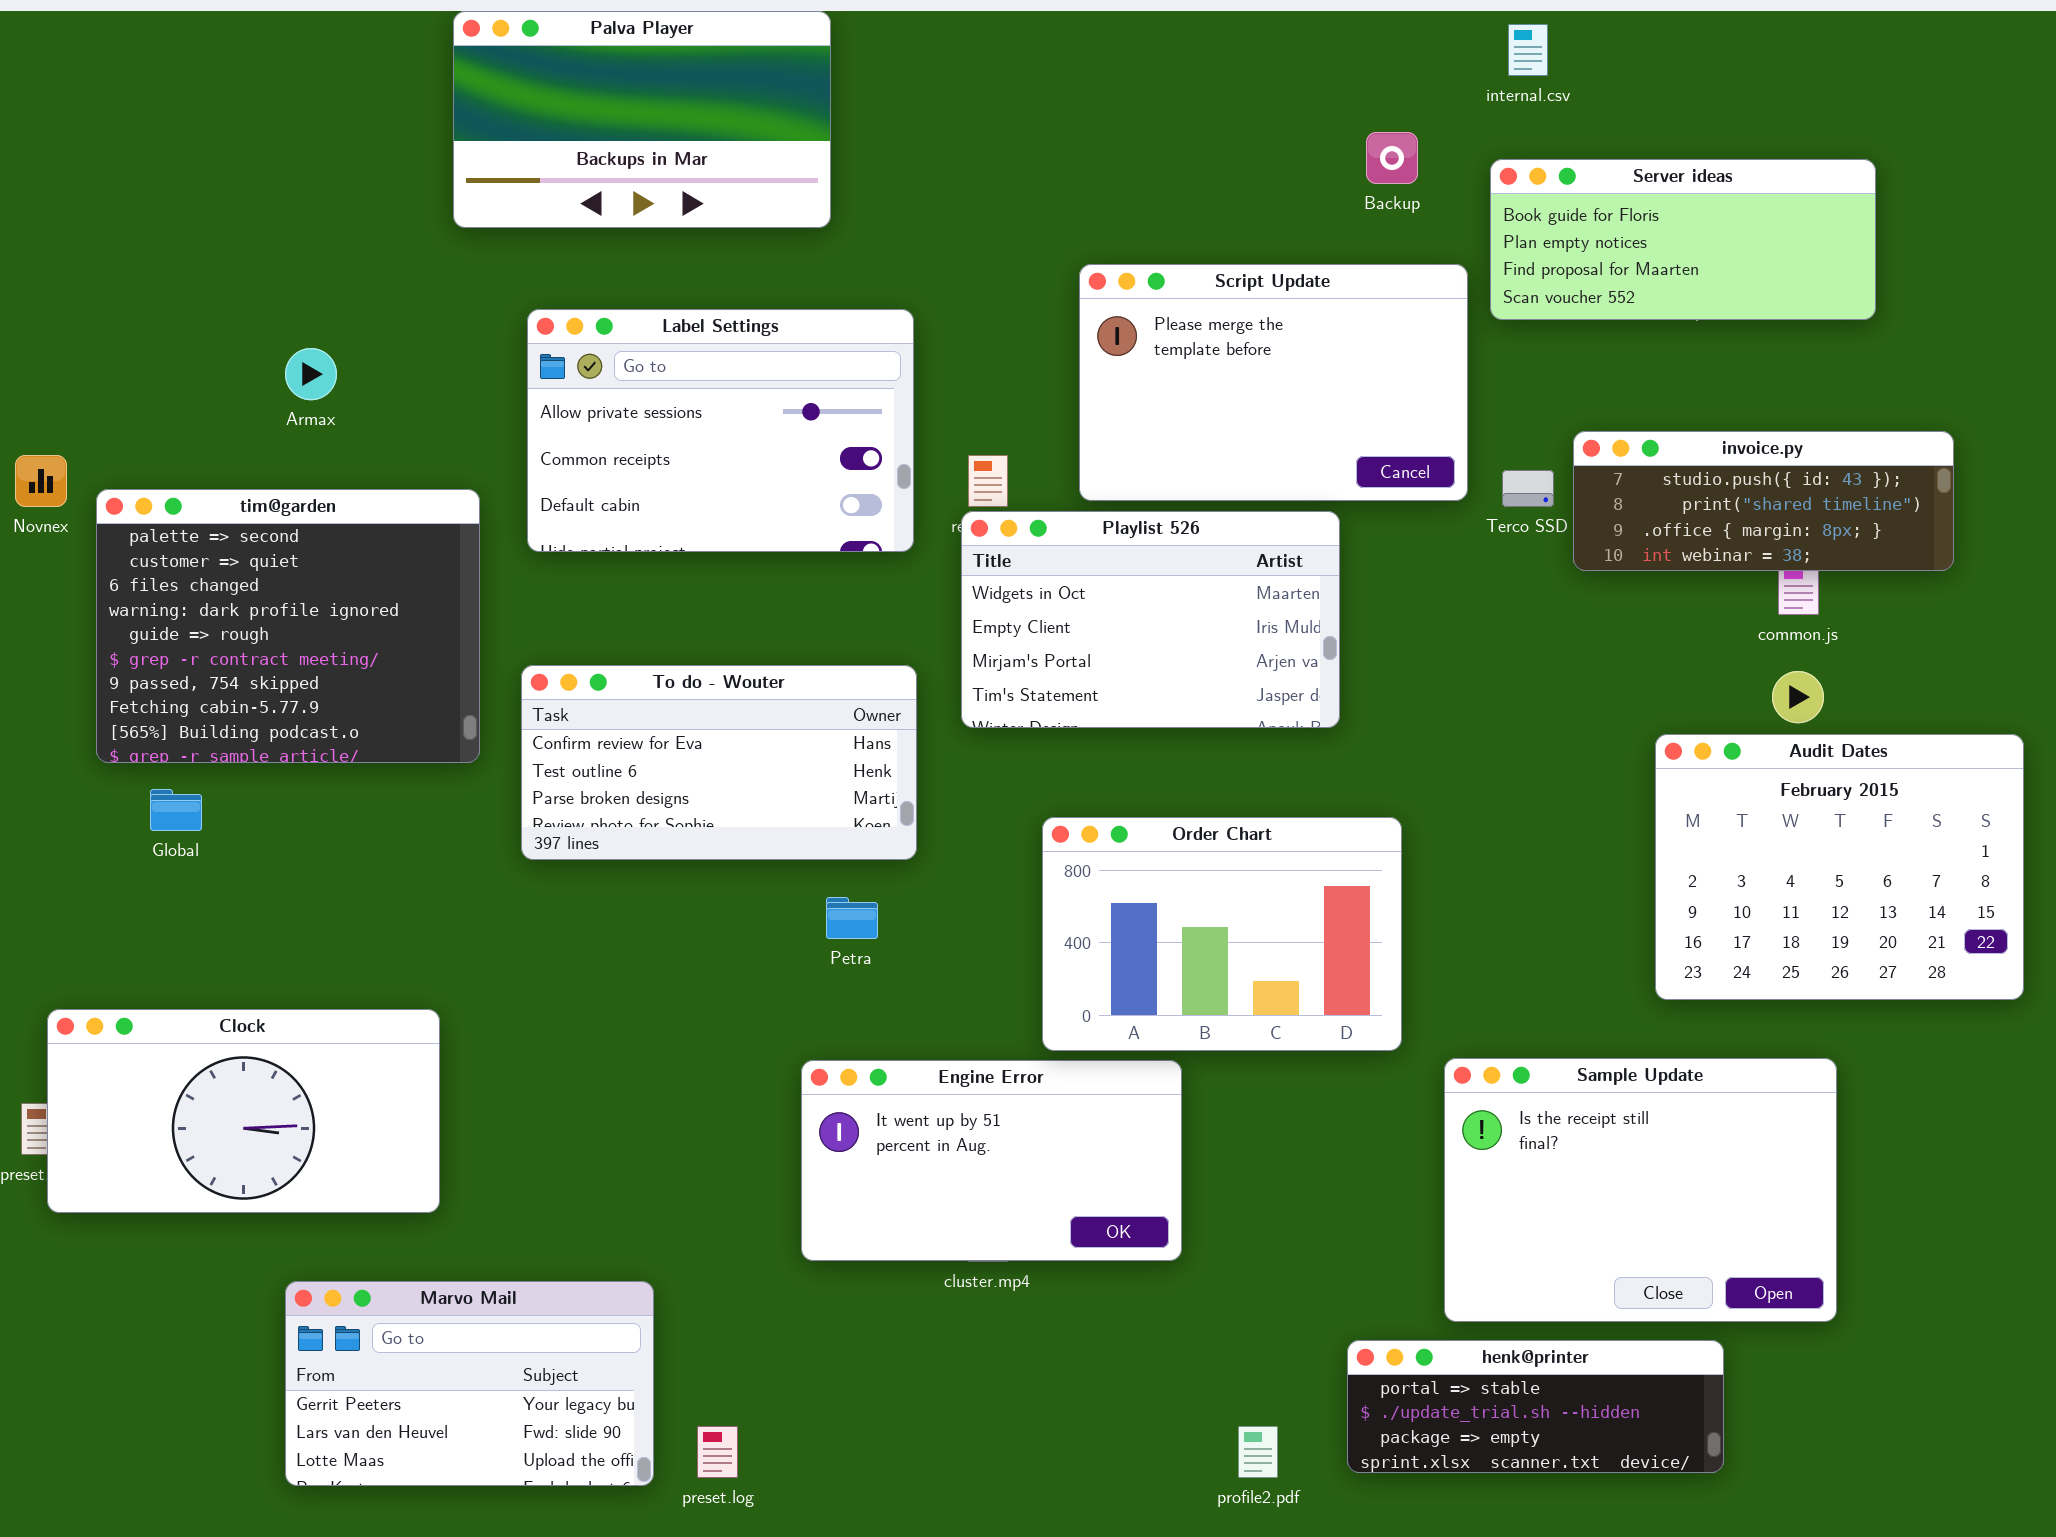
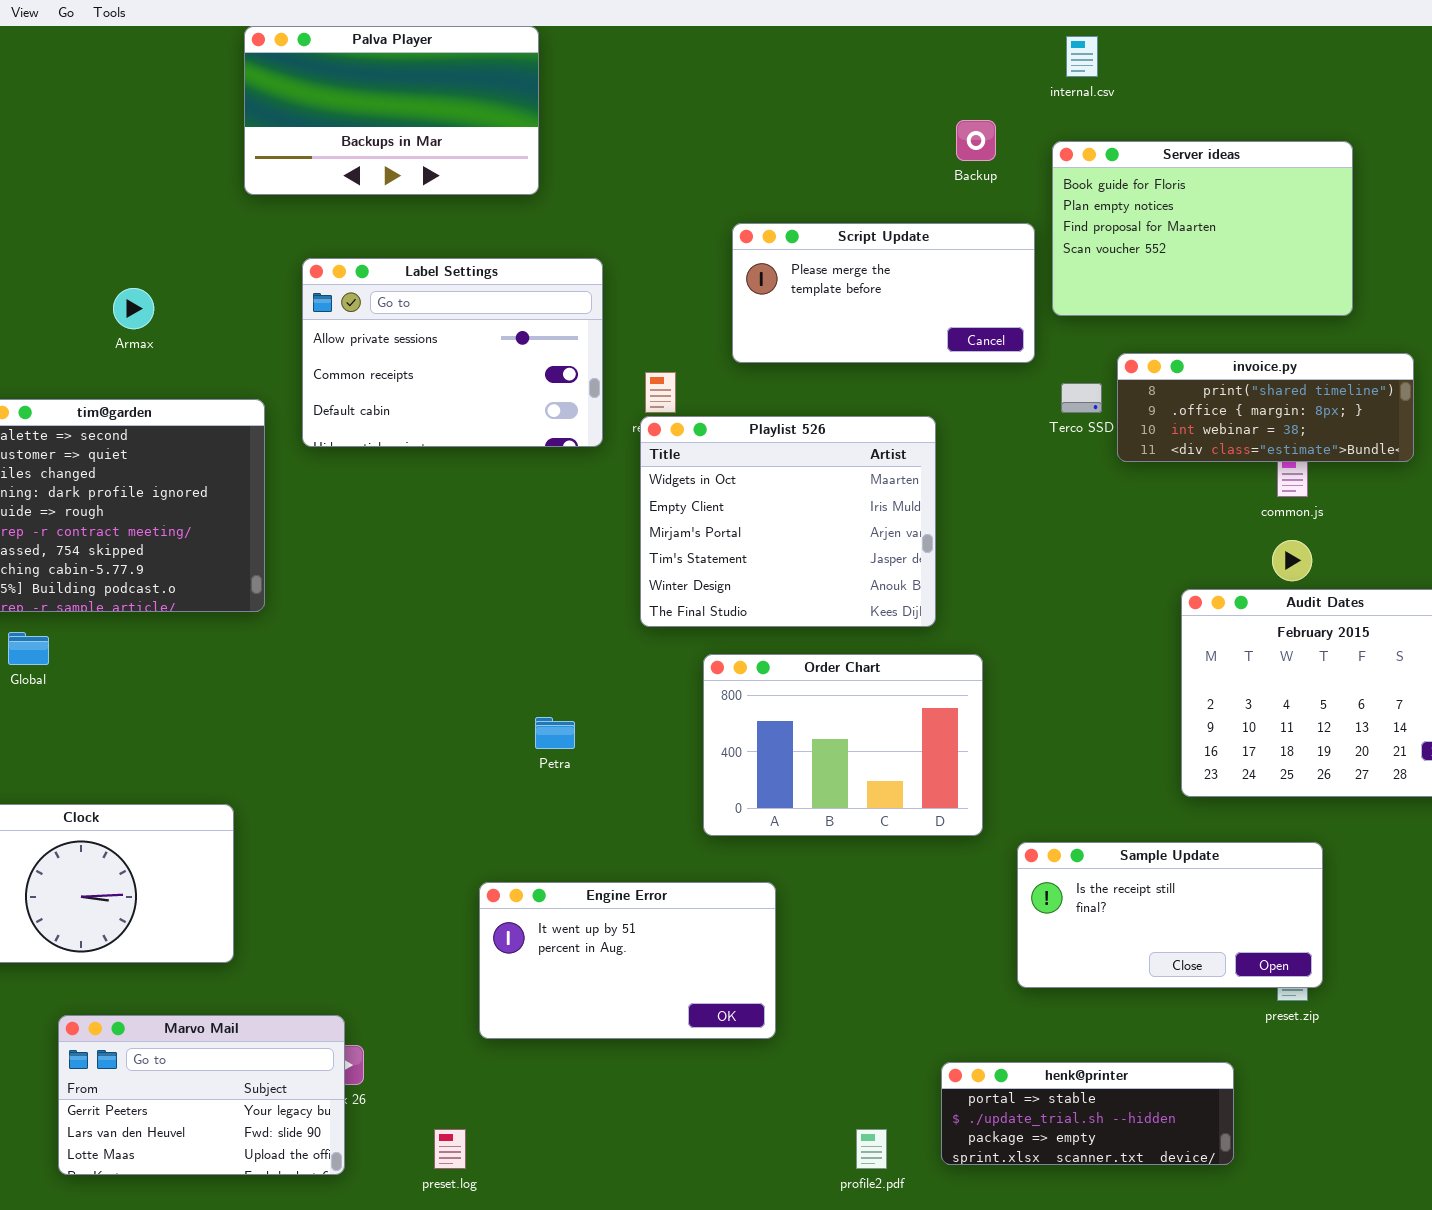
Server ideas: [1490,159,1876,320] -> [1052,141,1353,316], resized
Script Update: [1079,264,1468,501] -> [732,223,1035,363], resized
invoice.py: [1573,431,1954,571] -> [1117,353,1414,462], scrolled down 1 row
Playlist 526: [961,511,1340,728] -> [640,416,936,627], resized
To do - Wouter: [521,665,917,860] -> none, closed
Sample Update: [1444,1058,1837,1322] -> [1017,842,1323,988], resized
Engine Error: [801,1060,1182,1261] -> [479,882,776,1039], moved
Marvo Mail: [285,1281,654,1486] -> [58,1015,345,1175], moved

